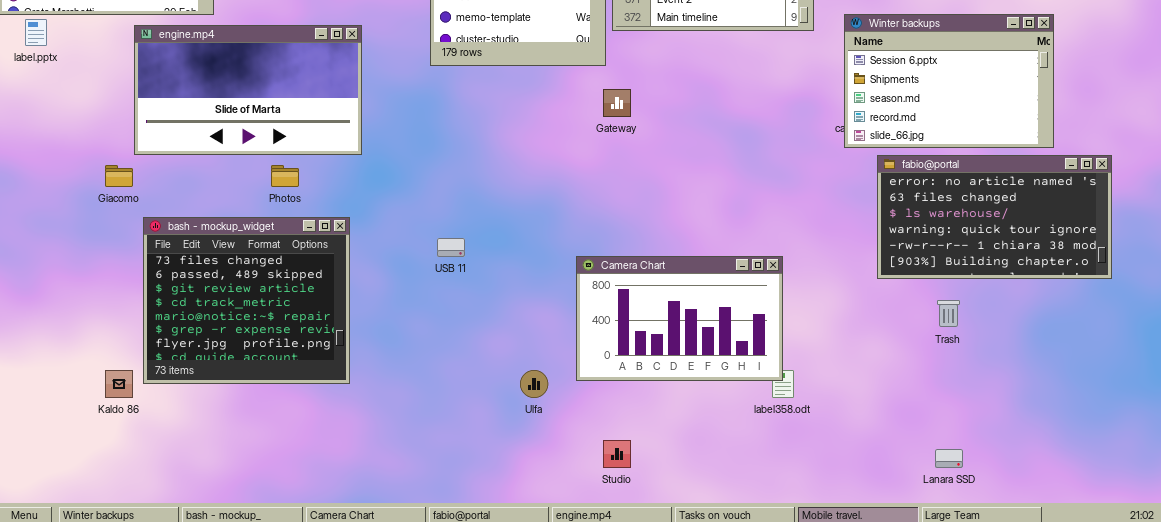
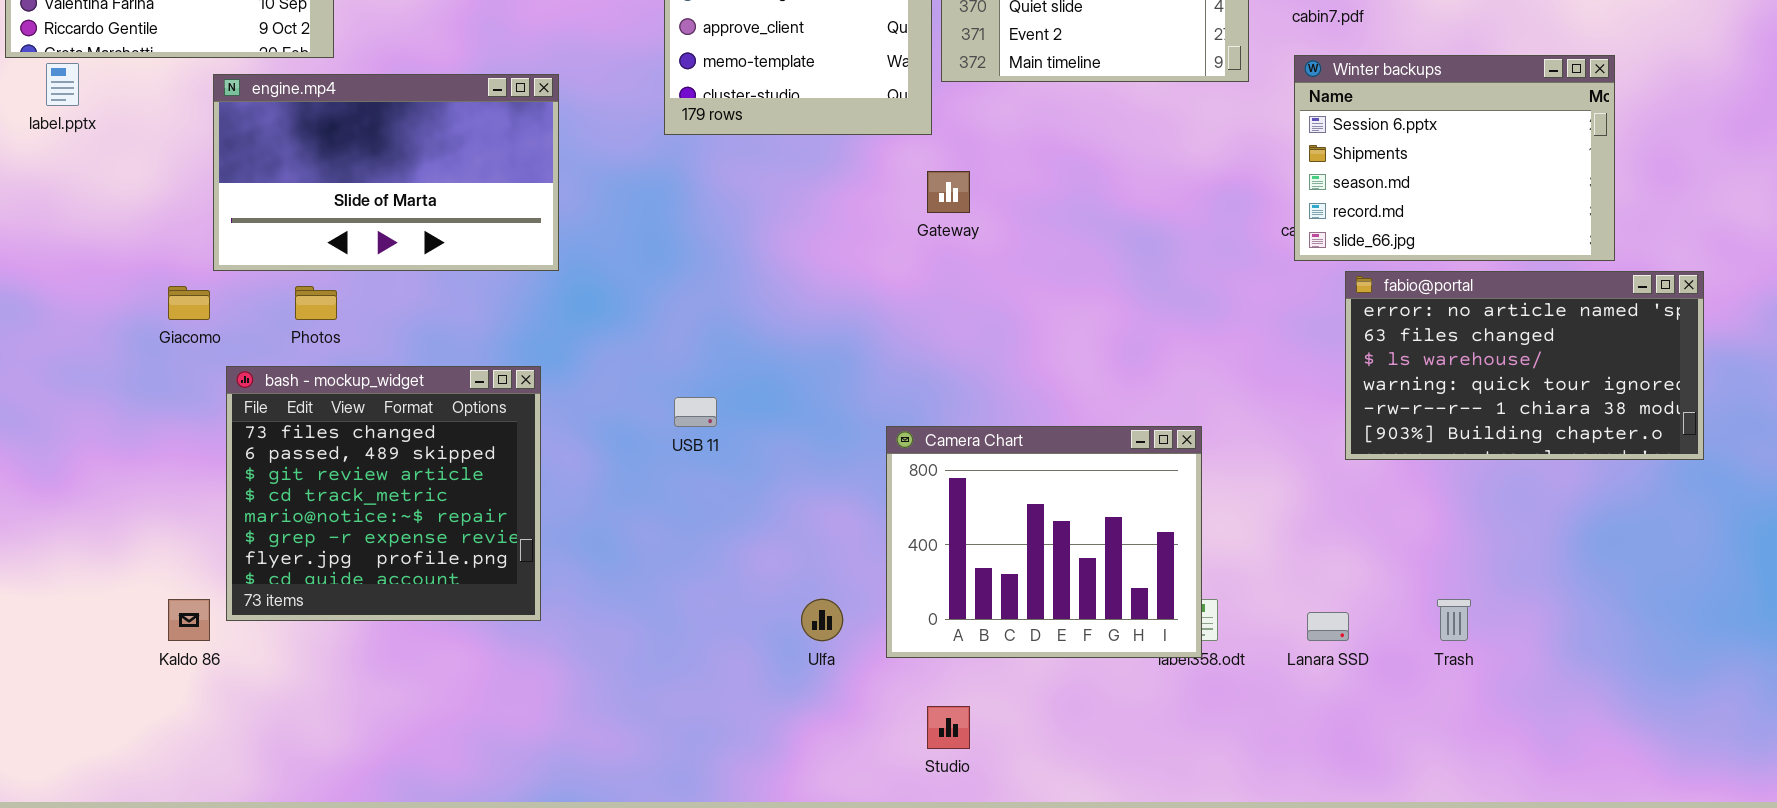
Photos: [271,165,299,187] -> [295,286,337,320], moved
Camera Chart: [576,256,783,381] -> [886,426,1202,658], resized
Trash: [937,300,960,327] -> [1437,599,1471,641], moved
Lanara SSD: [935,449,963,468] -> [1307,612,1349,641], moved

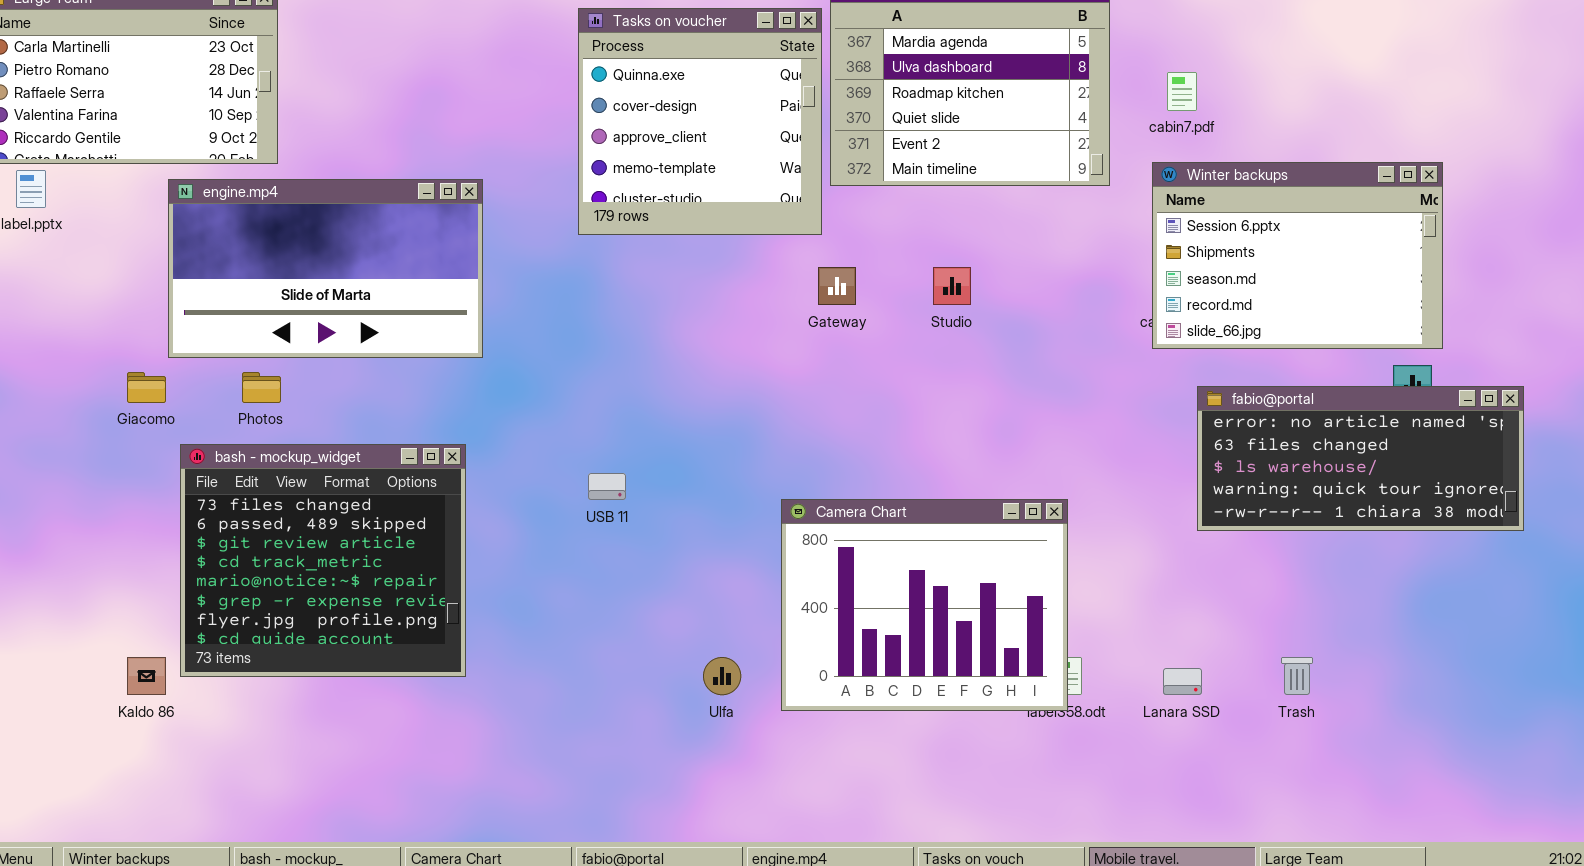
fabio@portal: [1345,271,1704,460] -> [1197,386,1524,531], resized
Studio: [927,706,970,749] -> [933,267,971,305], moved

